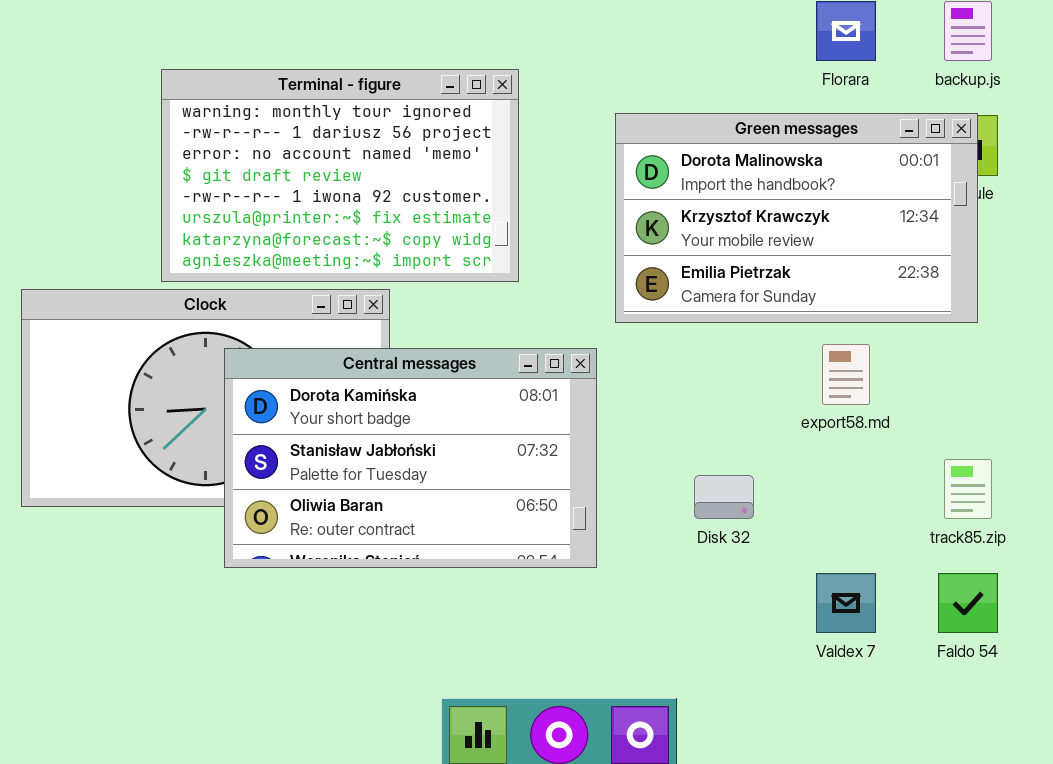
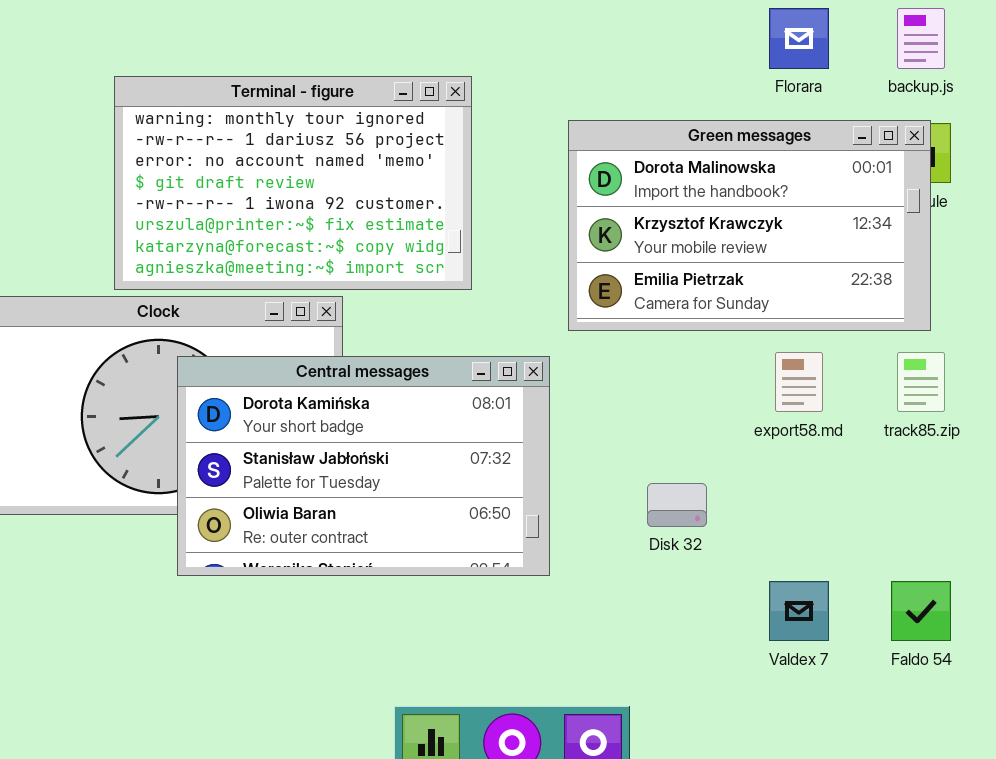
track85.zip: [944,459,992,519] -> [897,352,945,412], moved

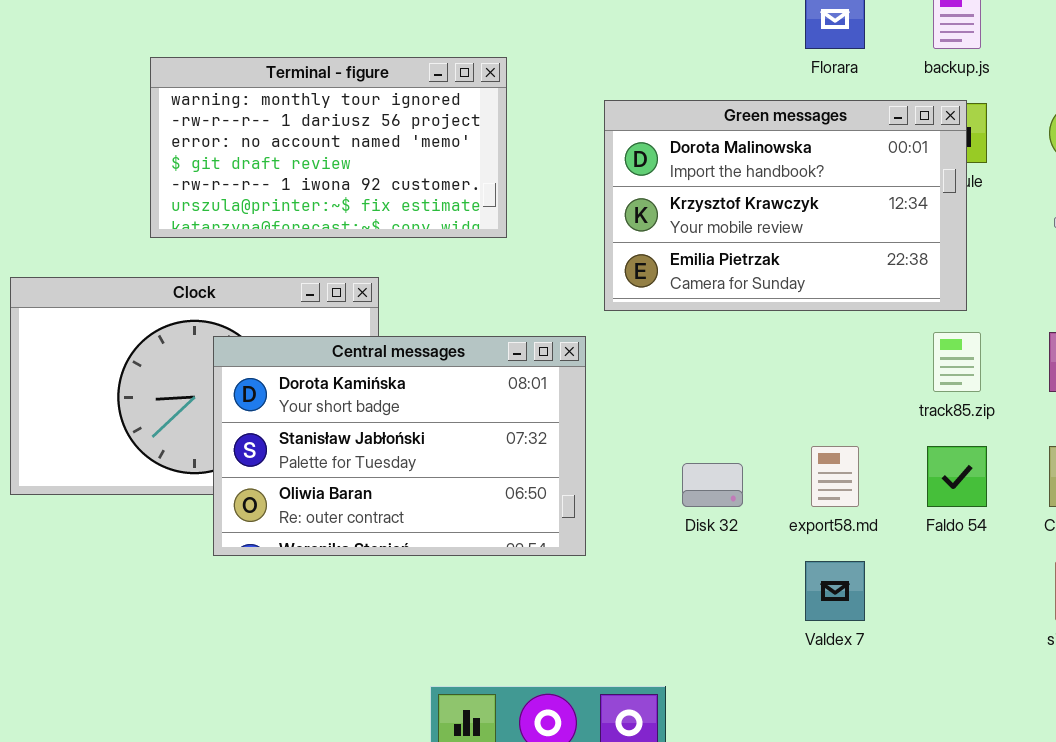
Terminal - figure: [114,76,472,290] -> [150,57,507,238], resized
export58.md: [775,352,823,412] -> [811,446,859,507], moved
Faldo 54: [891,581,951,641] -> [927,446,987,507], moved

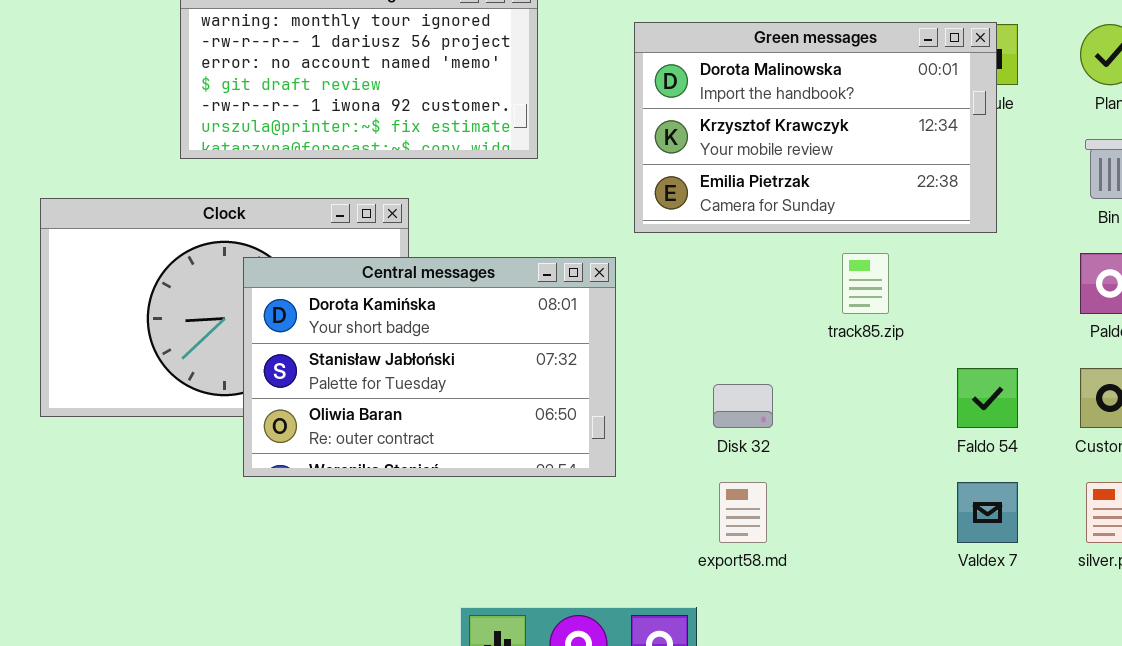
track85.zip: [933,332,981,392] -> [842,253,889,314], moved
export58.md: [811,446,859,507] -> [719,482,767,543], moved
Valdex 7: [805,561,865,621] -> [957,482,1018,543], moved

